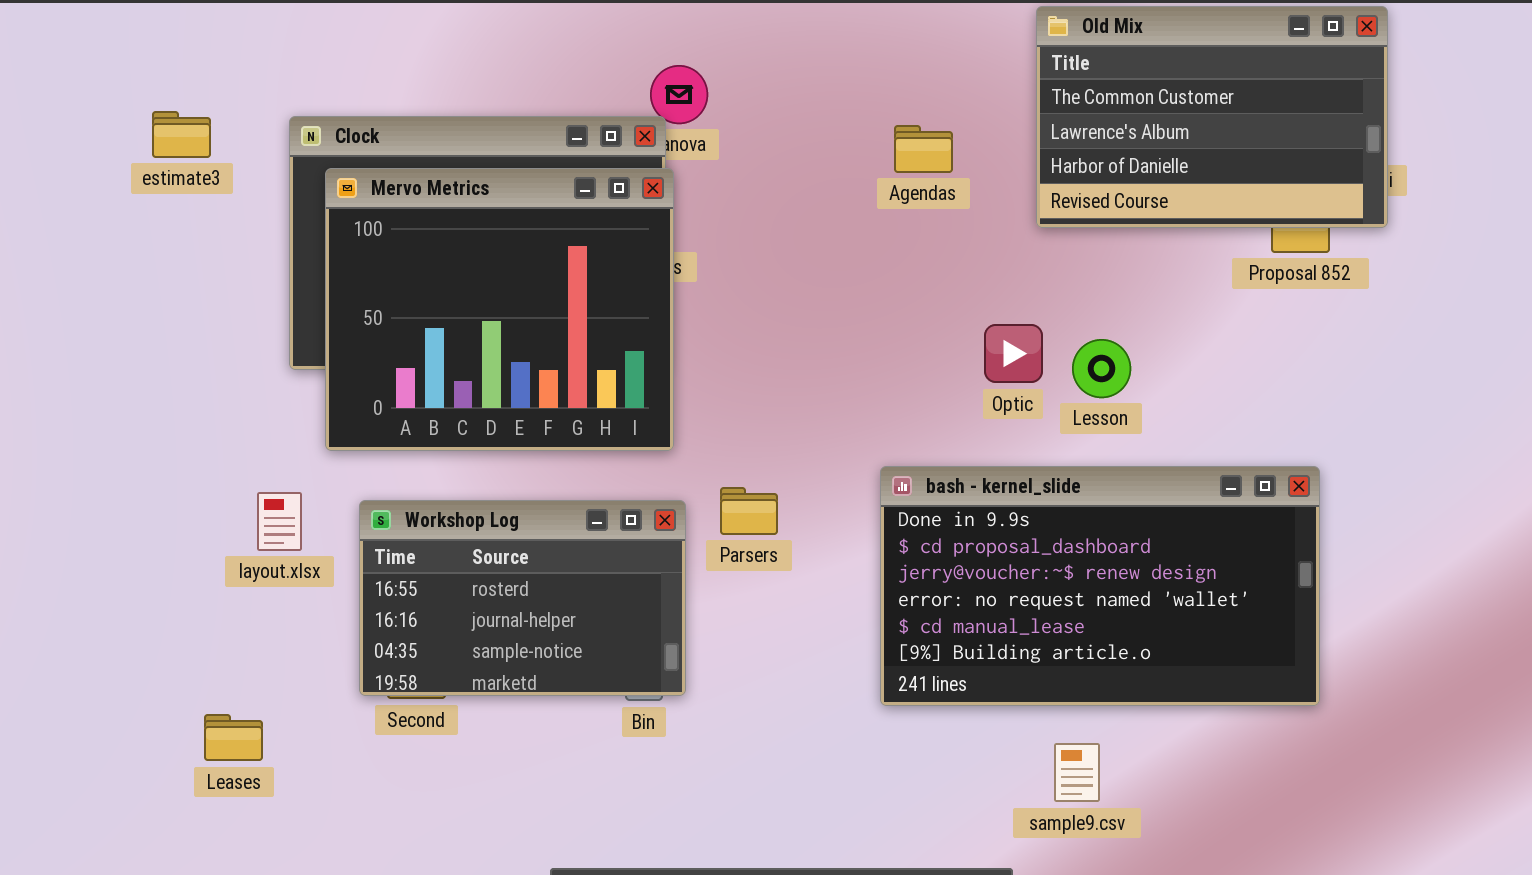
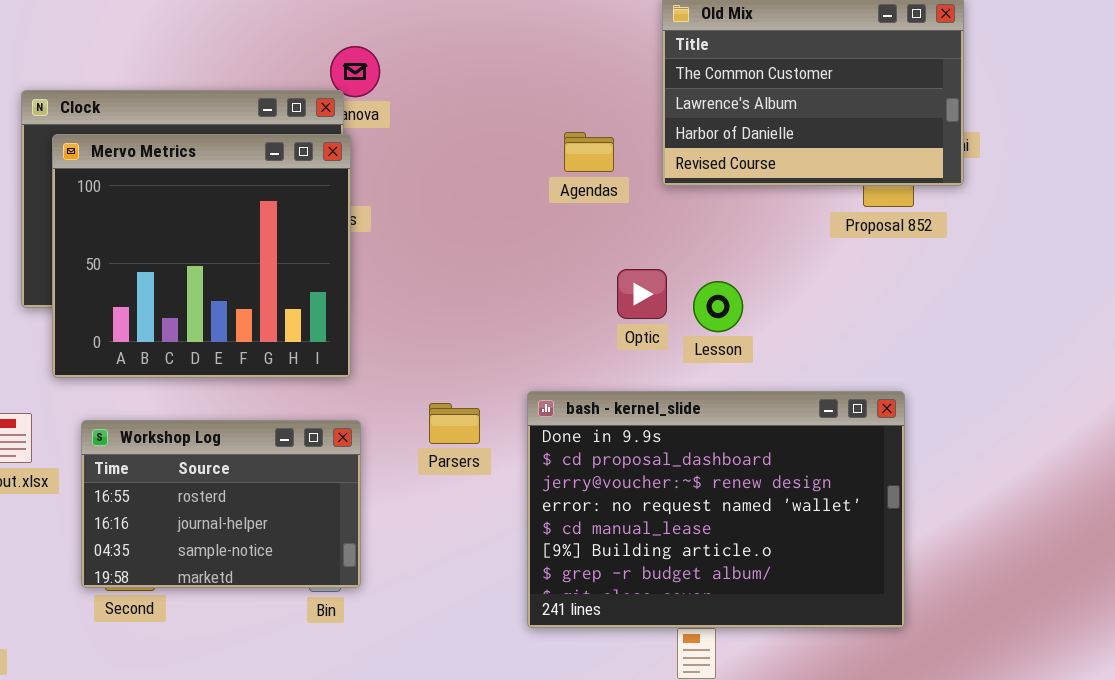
Agendas: [894,125,953,173] -> [564,132,614,172], moved
bash - kernel_slide: [880,466,1320,706] -> [527,391,905,628], resized
Parsers: [720,487,778,535] -> [429,403,480,444], moved

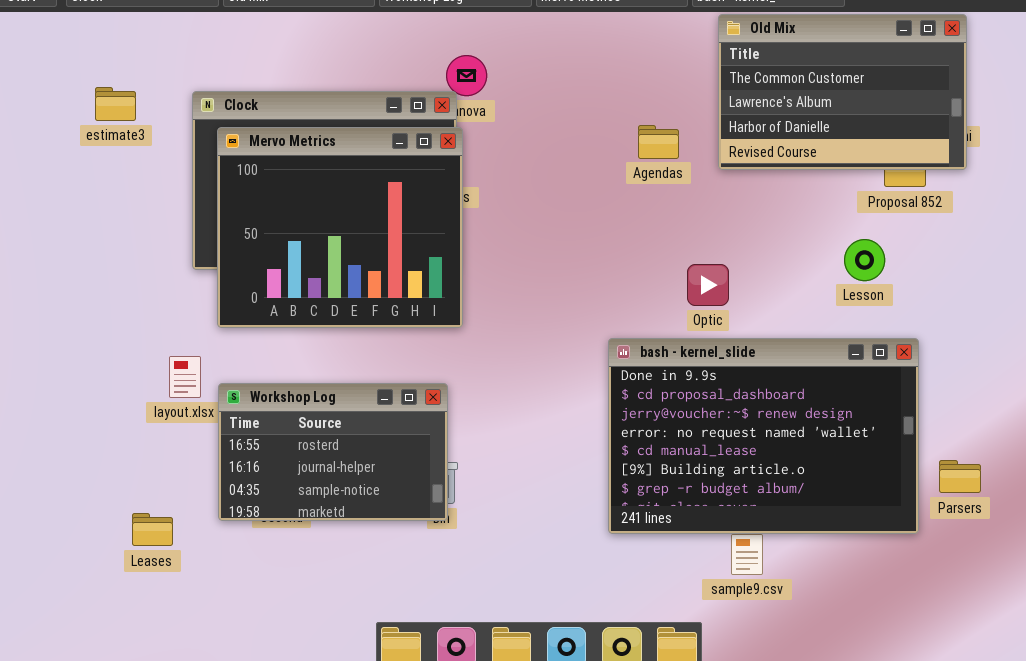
Optic: [617,269,667,319] -> [687,264,729,306], moved
Lesson: [693,281,743,332] -> [844,239,885,281], moved
Parsers: [429,403,480,444] -> [939,460,981,493], moved
Workshop Log: [81,420,361,588] -> [218,383,448,521], moved

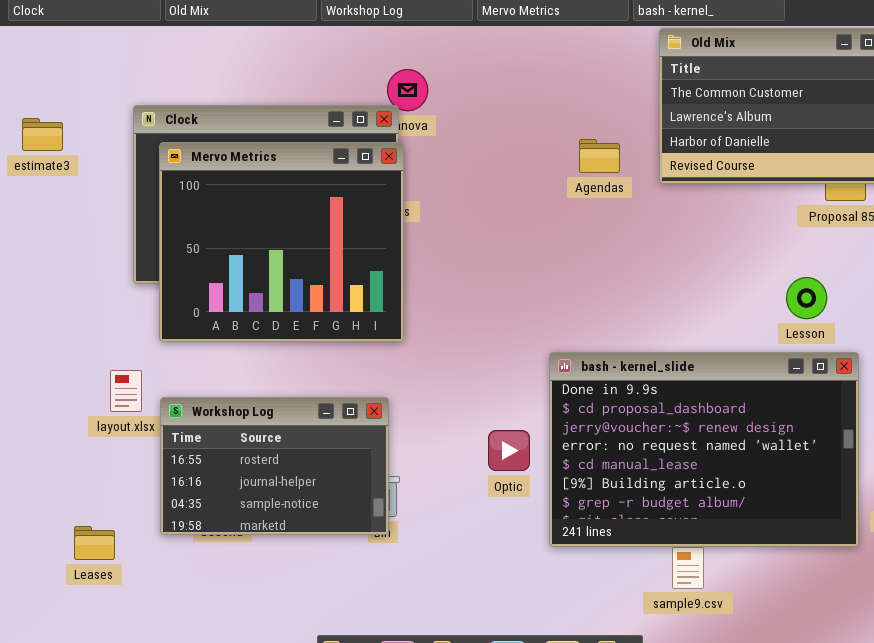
estimate3: [95,87,136,121] -> [22,118,63,151], moved
Lesson: [844,239,885,281] -> [786,277,827,319], moved
Optic: [687,264,729,306] -> [488,430,530,471], moved

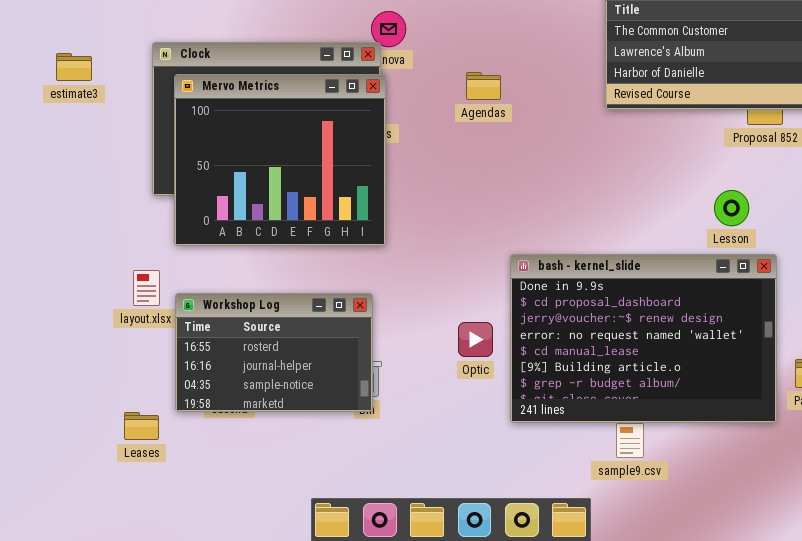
Agendas: [579,139,620,173] -> [466,72,501,100], moved
Leases: [74,526,115,560] -> [124,412,159,440], moved

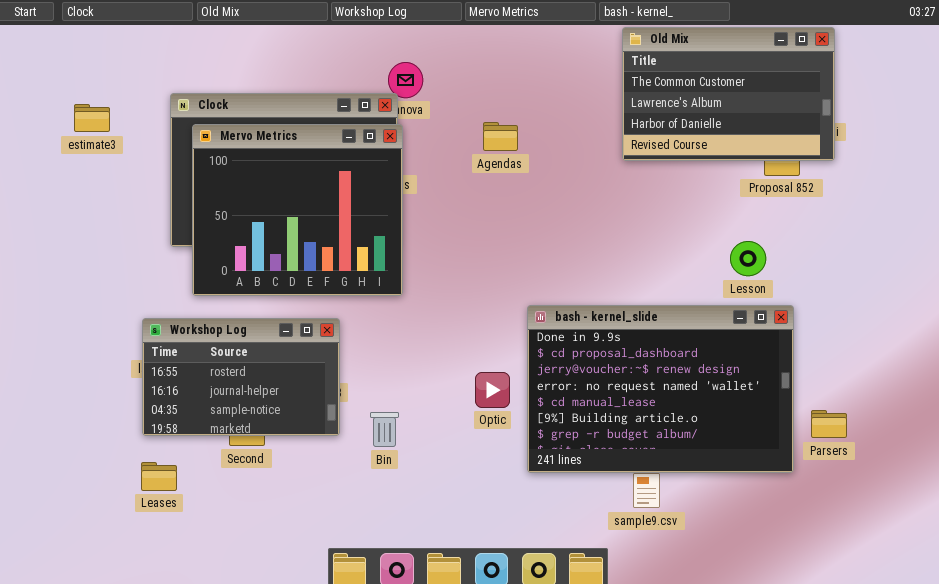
Workshop Log: [175,293,373,412] -> [142,318,340,436], moved

